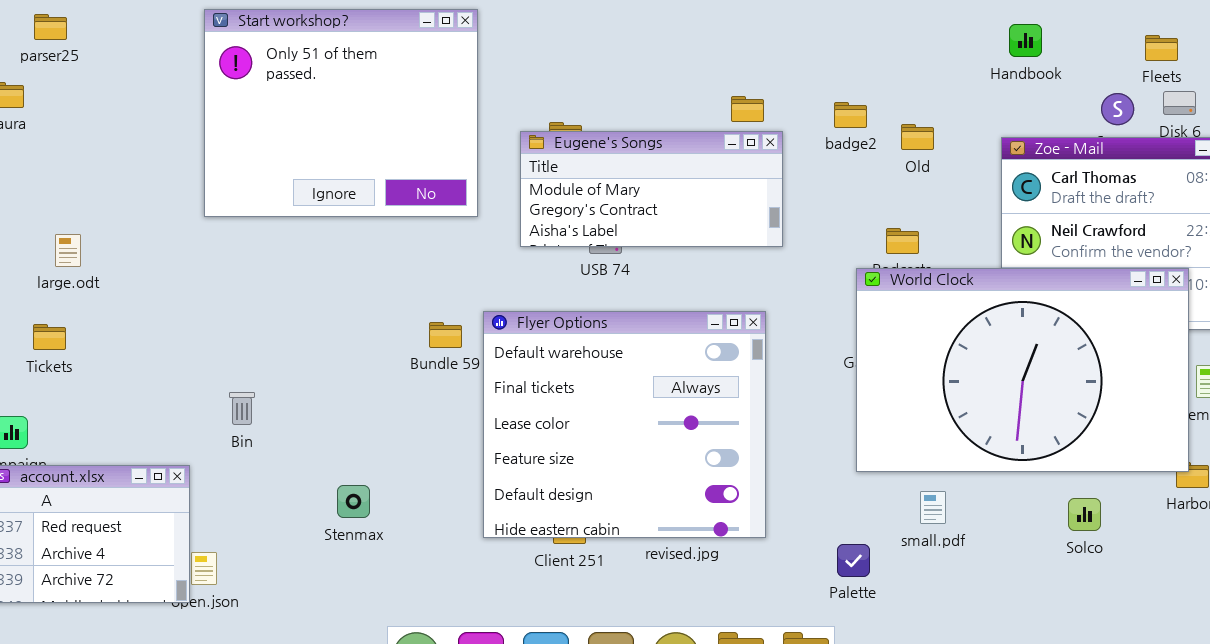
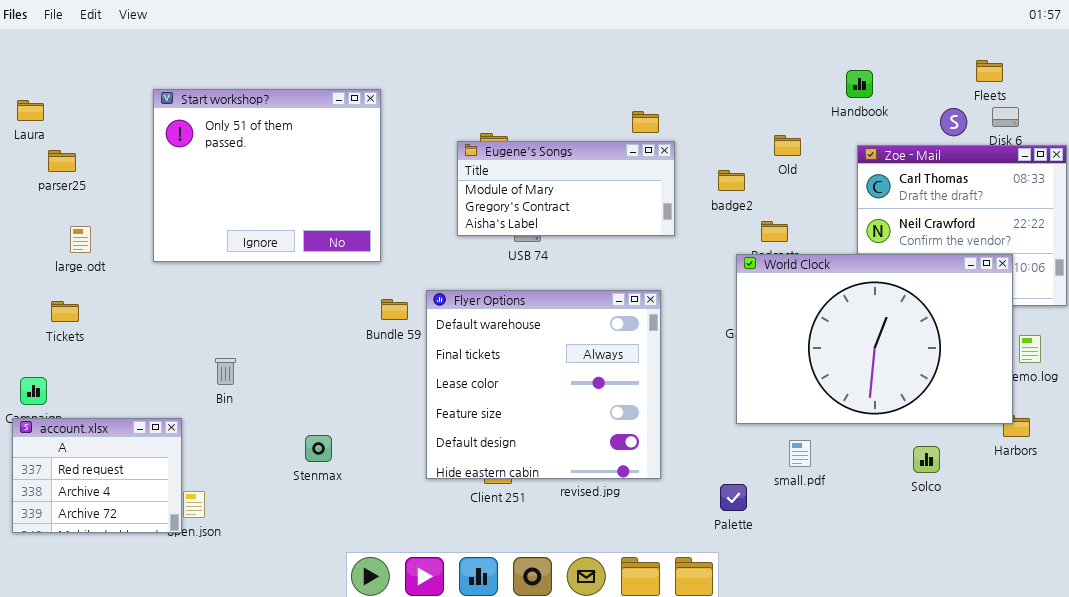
Start workshop?: [204,9,478,217] -> [153,89,381,262], moved
parser25: [34,14,67,40] -> [48,150,76,172], moved
Handbook: [1009,24,1042,57] -> [846,70,873,98], moved
badge2: [834,102,867,128] -> [718,170,745,191], moved

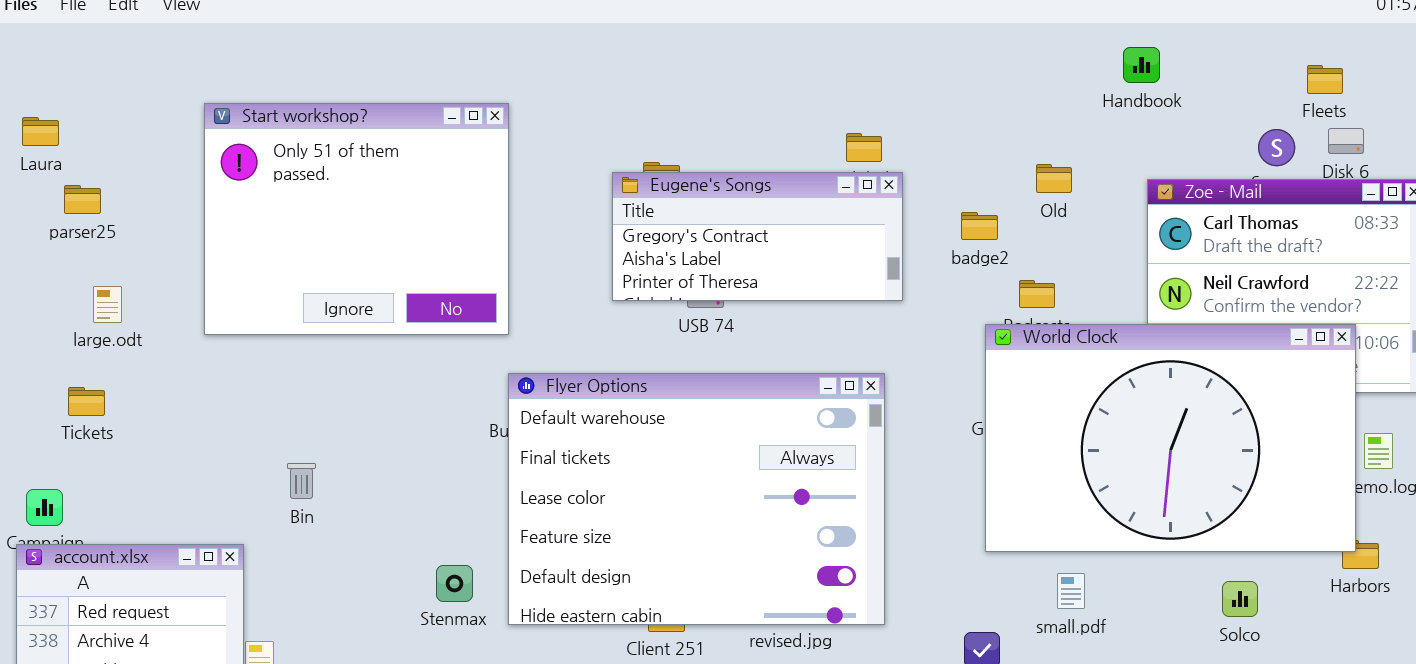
Handbook: [846,70,873,98] -> [1123,47,1160,83], moved
Eugene's Songs: [457,141,675,236] -> [612,172,903,301], scrolled down 1 row
Flyer Options: [426,290,661,479] -> [508,373,885,625], resized
Stenmax: [305,435,332,462] -> [436,565,473,602], moved

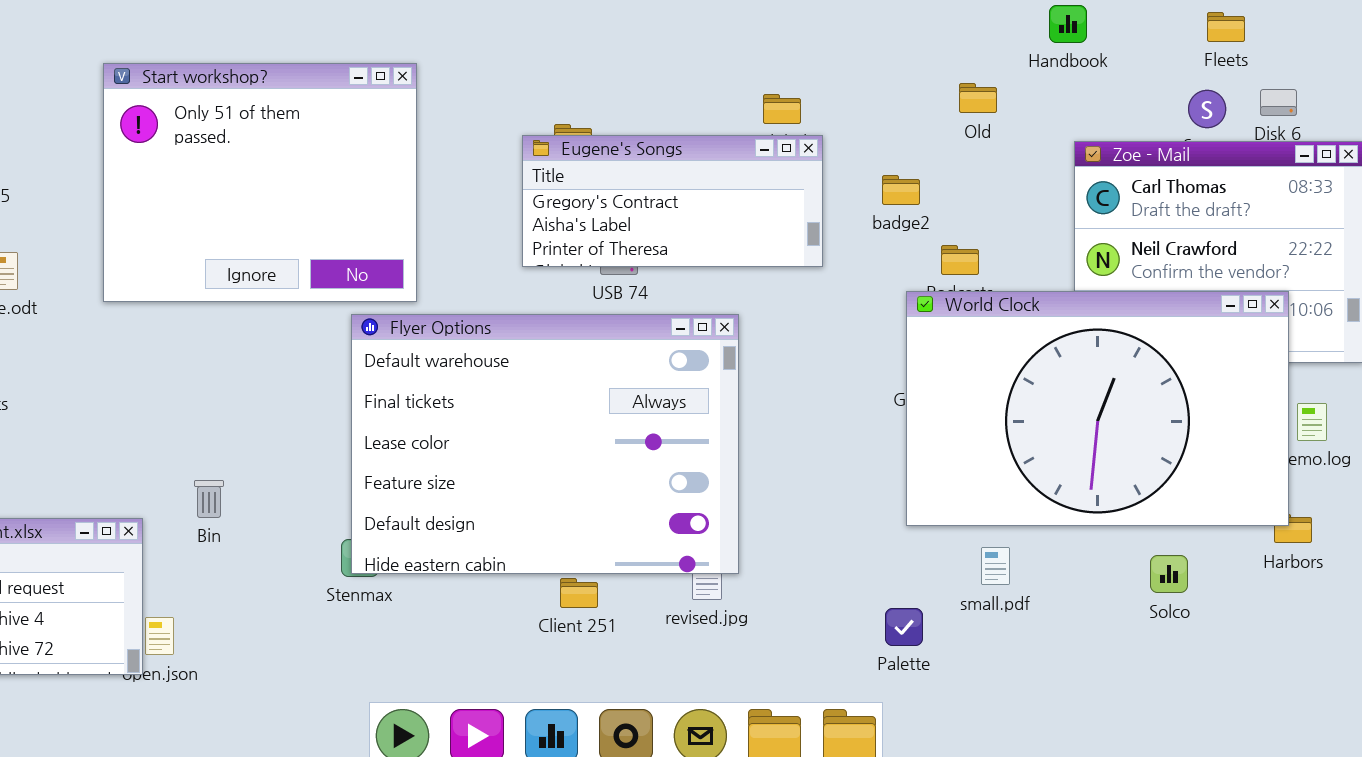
Fleets: [1307,65,1343,94] -> [1207,12,1245,42], moved
Old: [1036,164,1072,193] -> [959,83,997,113], moved
Flyer Options: [508,373,885,625] -> [351,314,739,574], moved
Bin: [287,463,316,499] -> [194,480,224,518], moved

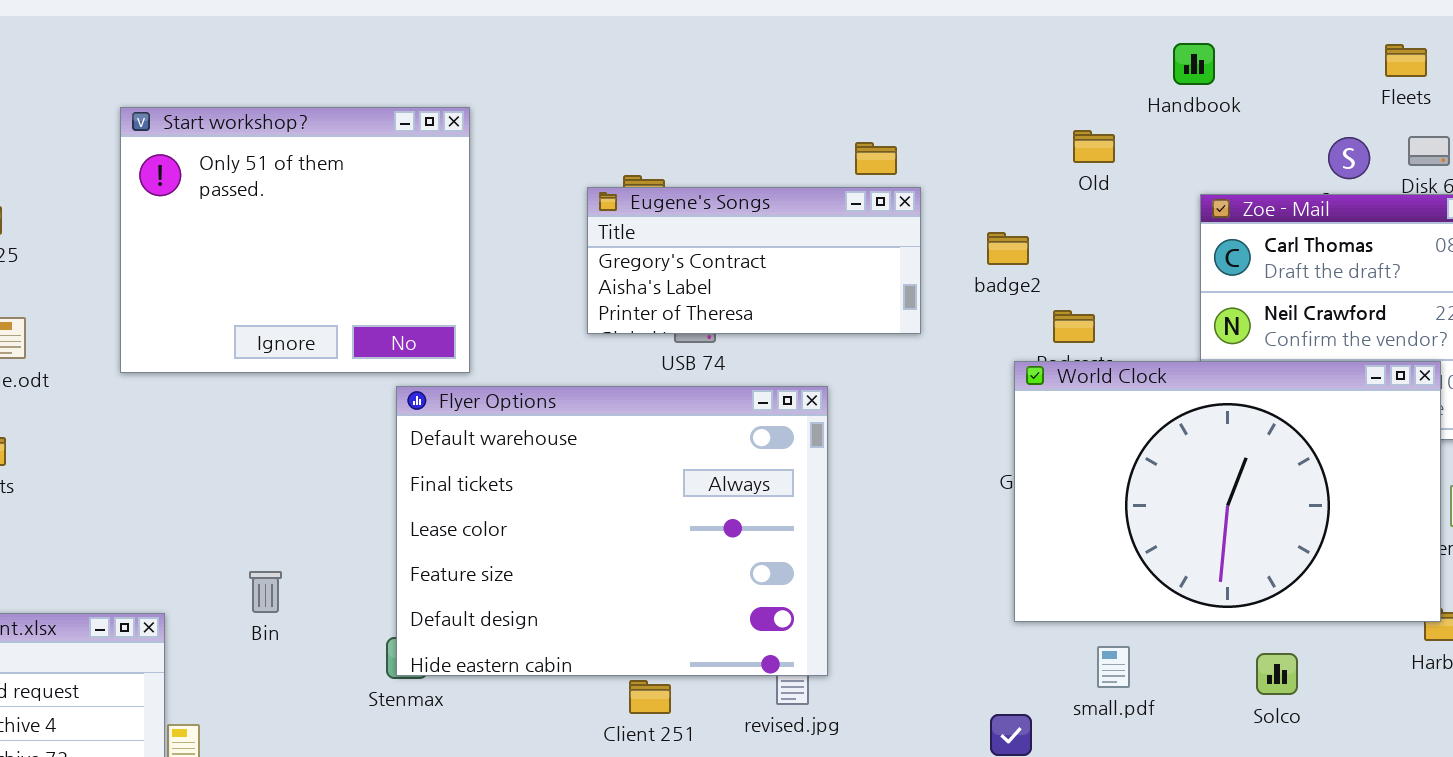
Fleets: [1207,12,1245,42] -> [1385,44,1427,77], moved
Bin: [194,480,224,518] -> [249,571,282,613], moved
Solco: [1150,555,1188,593] -> [1256,653,1298,695], moved

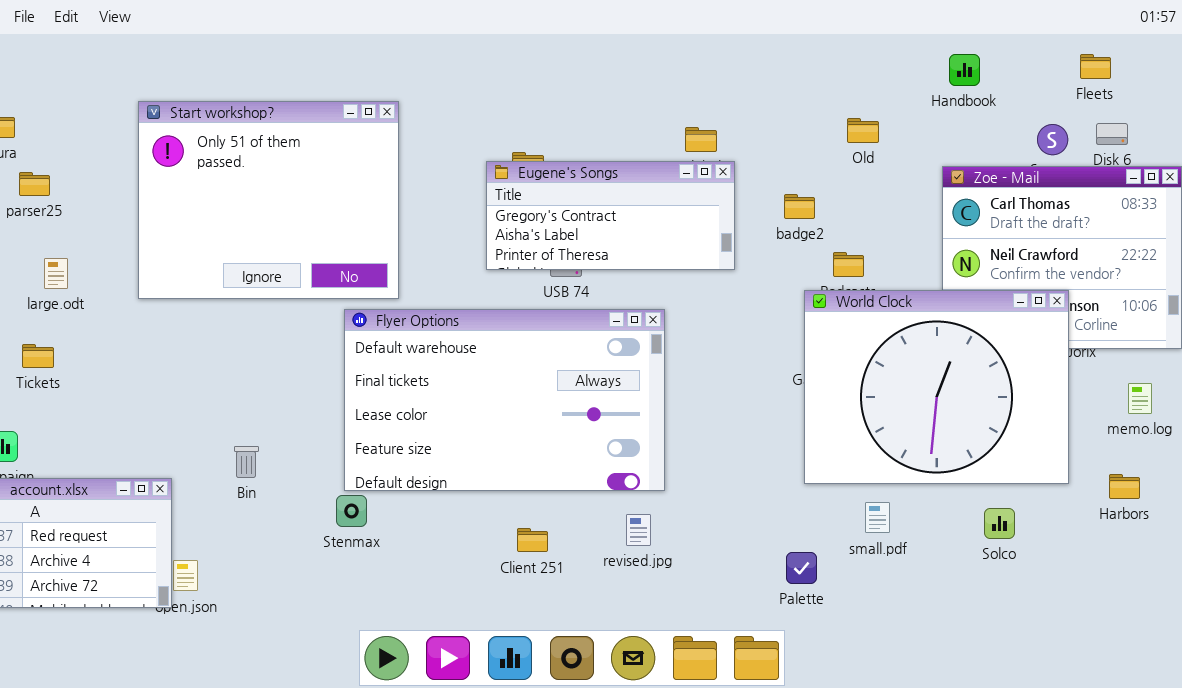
Handbook: [1173,43,1215,85] -> [949,54,980,86], moved
World Clock: [1014,361,1441,622] -> [804,290,1069,484], resized
Flyer Options: [396,386,828,676] -> [344,309,665,491], resized

